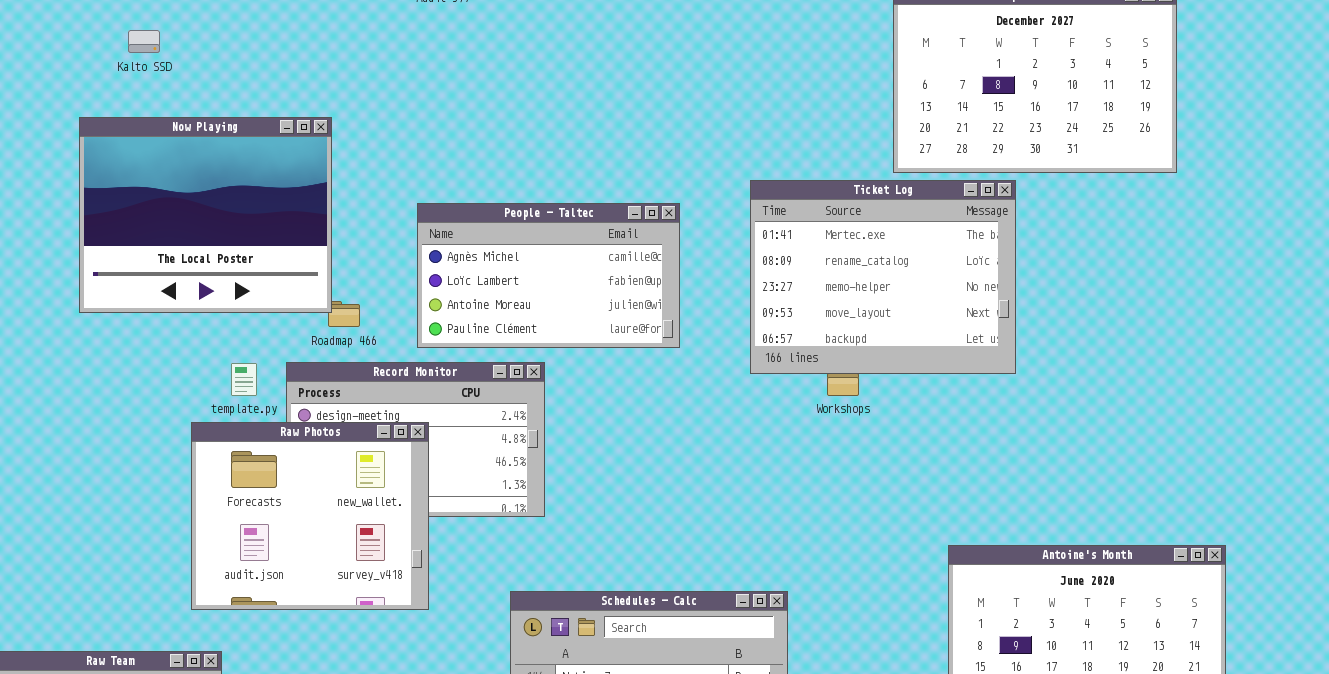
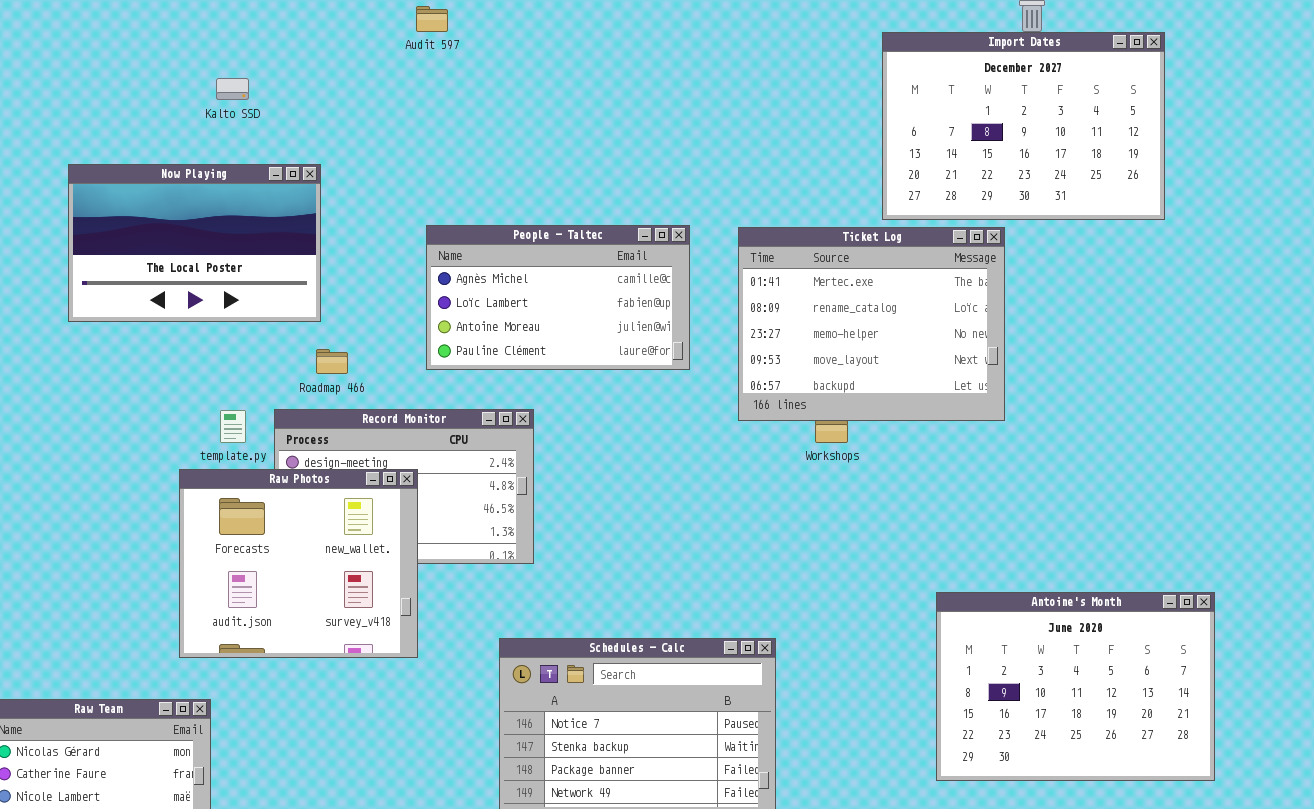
Kalto SSD: [128,30,160,53] -> [216,78,249,100], moved
Now Playing: [79,117,332,313] -> [68,164,321,322], resized
People - Taltec: [417,203,680,348] -> [426,225,690,370], moved

